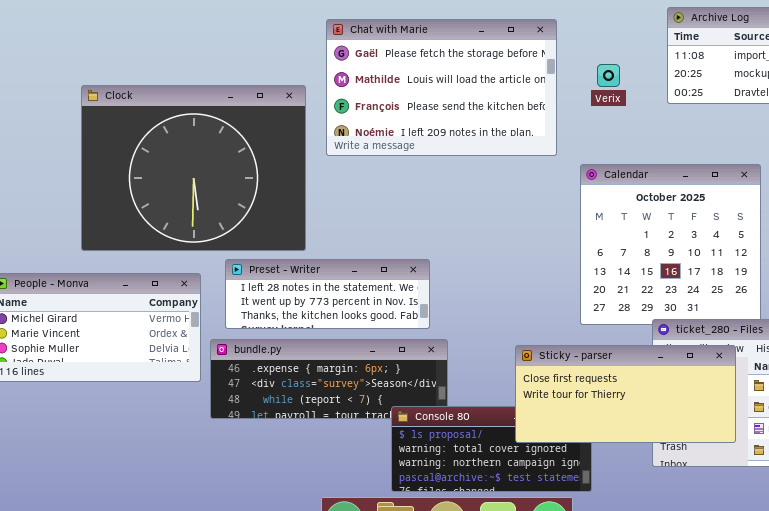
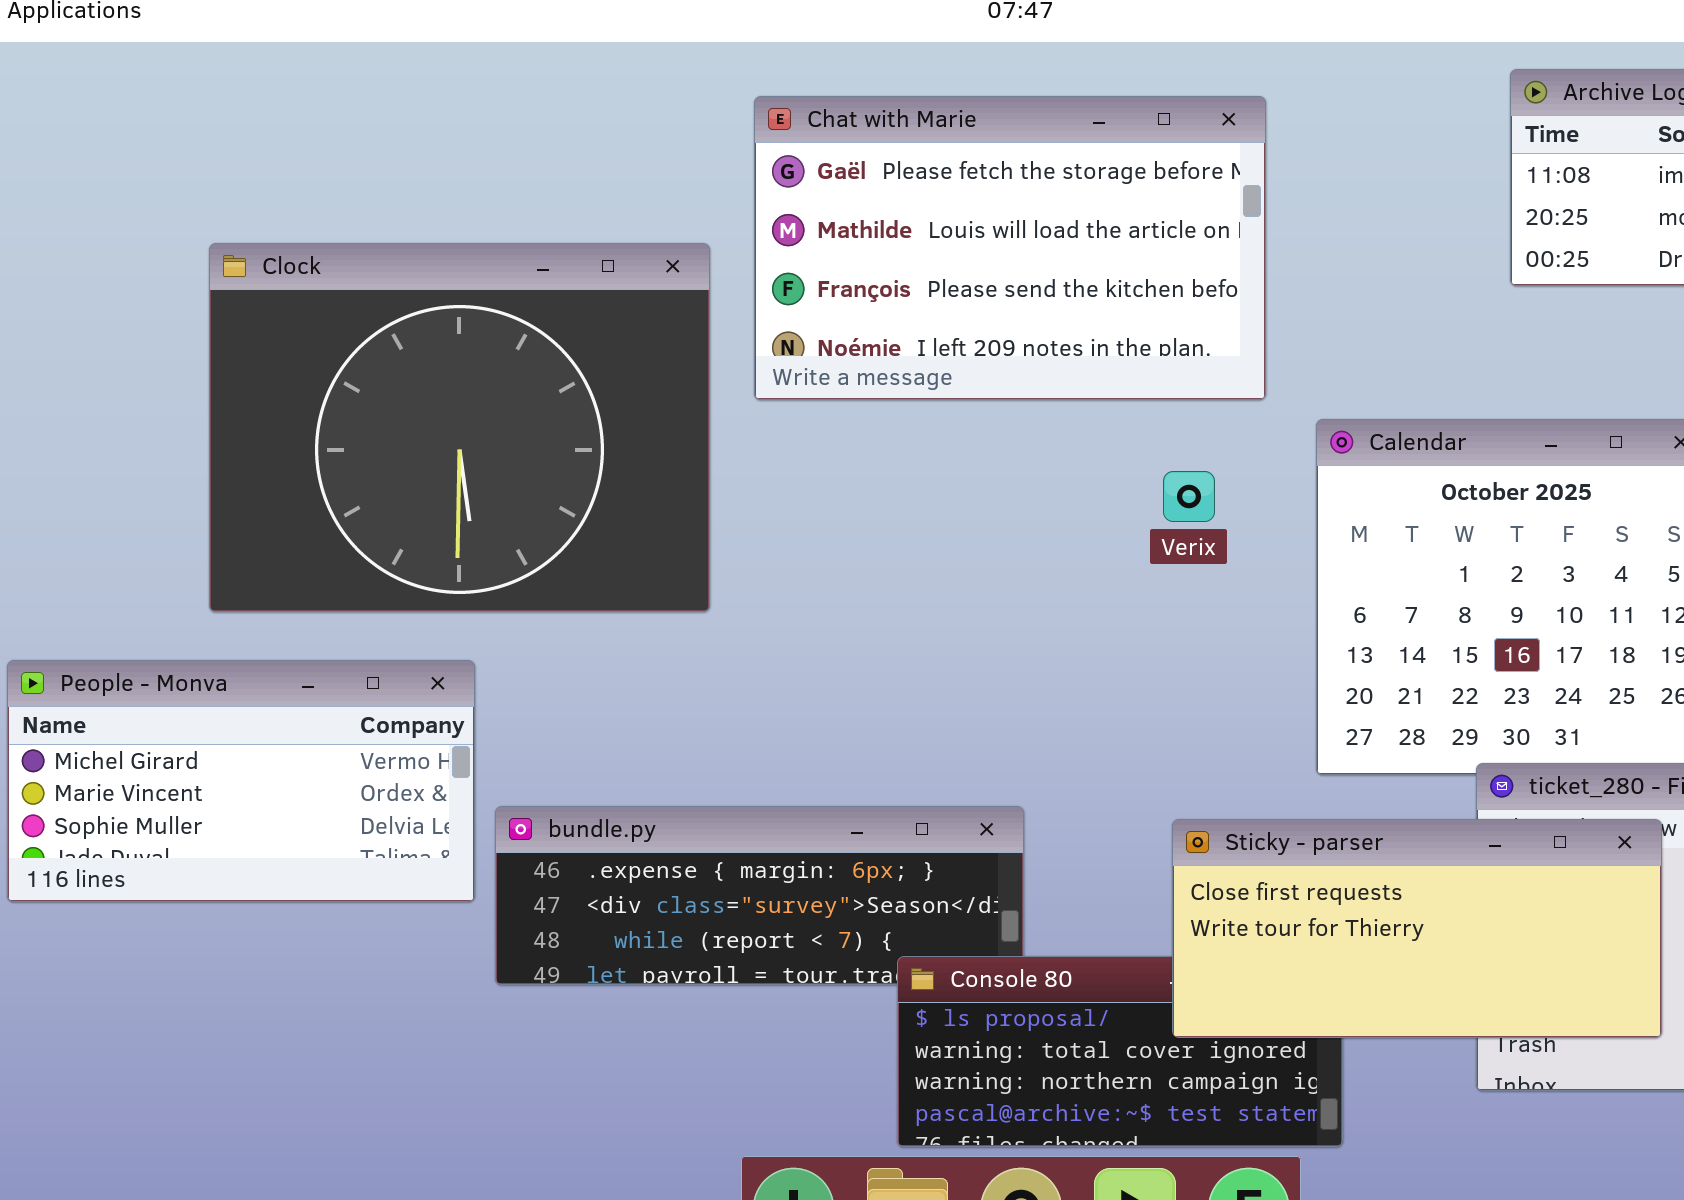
Verix: [597,64,620,87] -> [1163,471,1215,522], moved
Preset - Writer: [225,259,430,329] -> none, closed

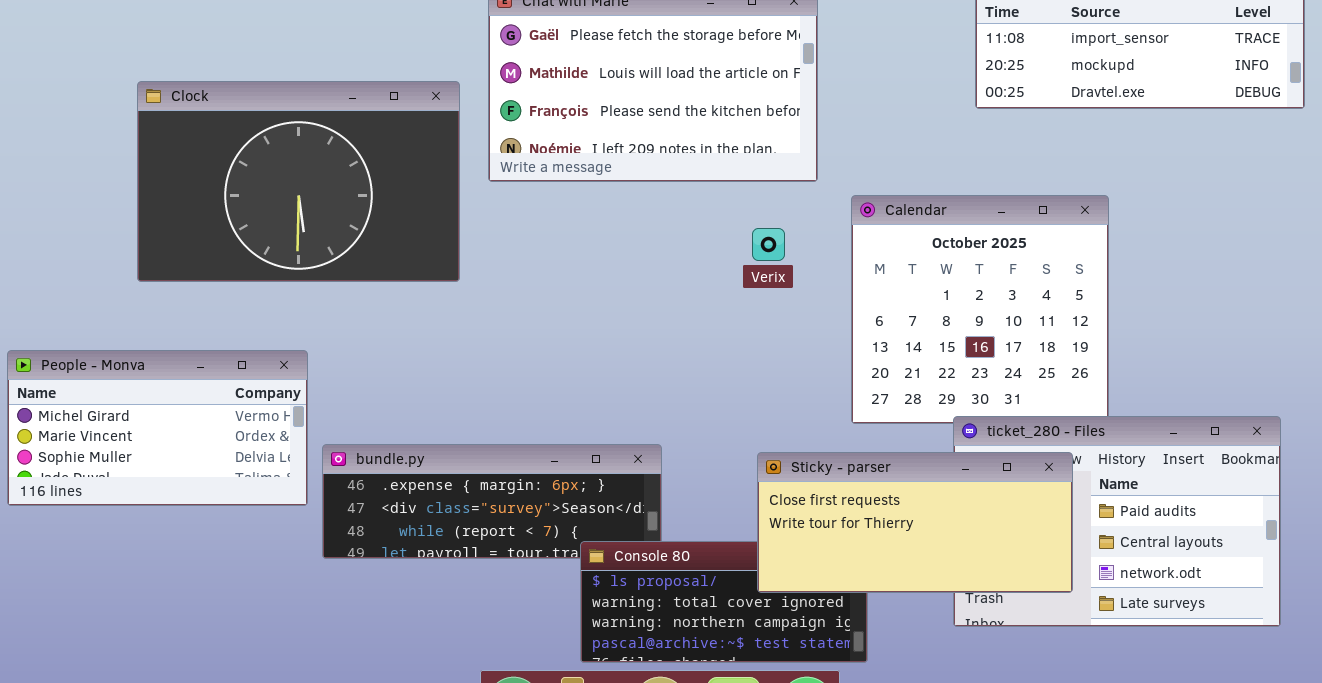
Clock: [209,243,710,612] -> [137,81,460,282], resized

